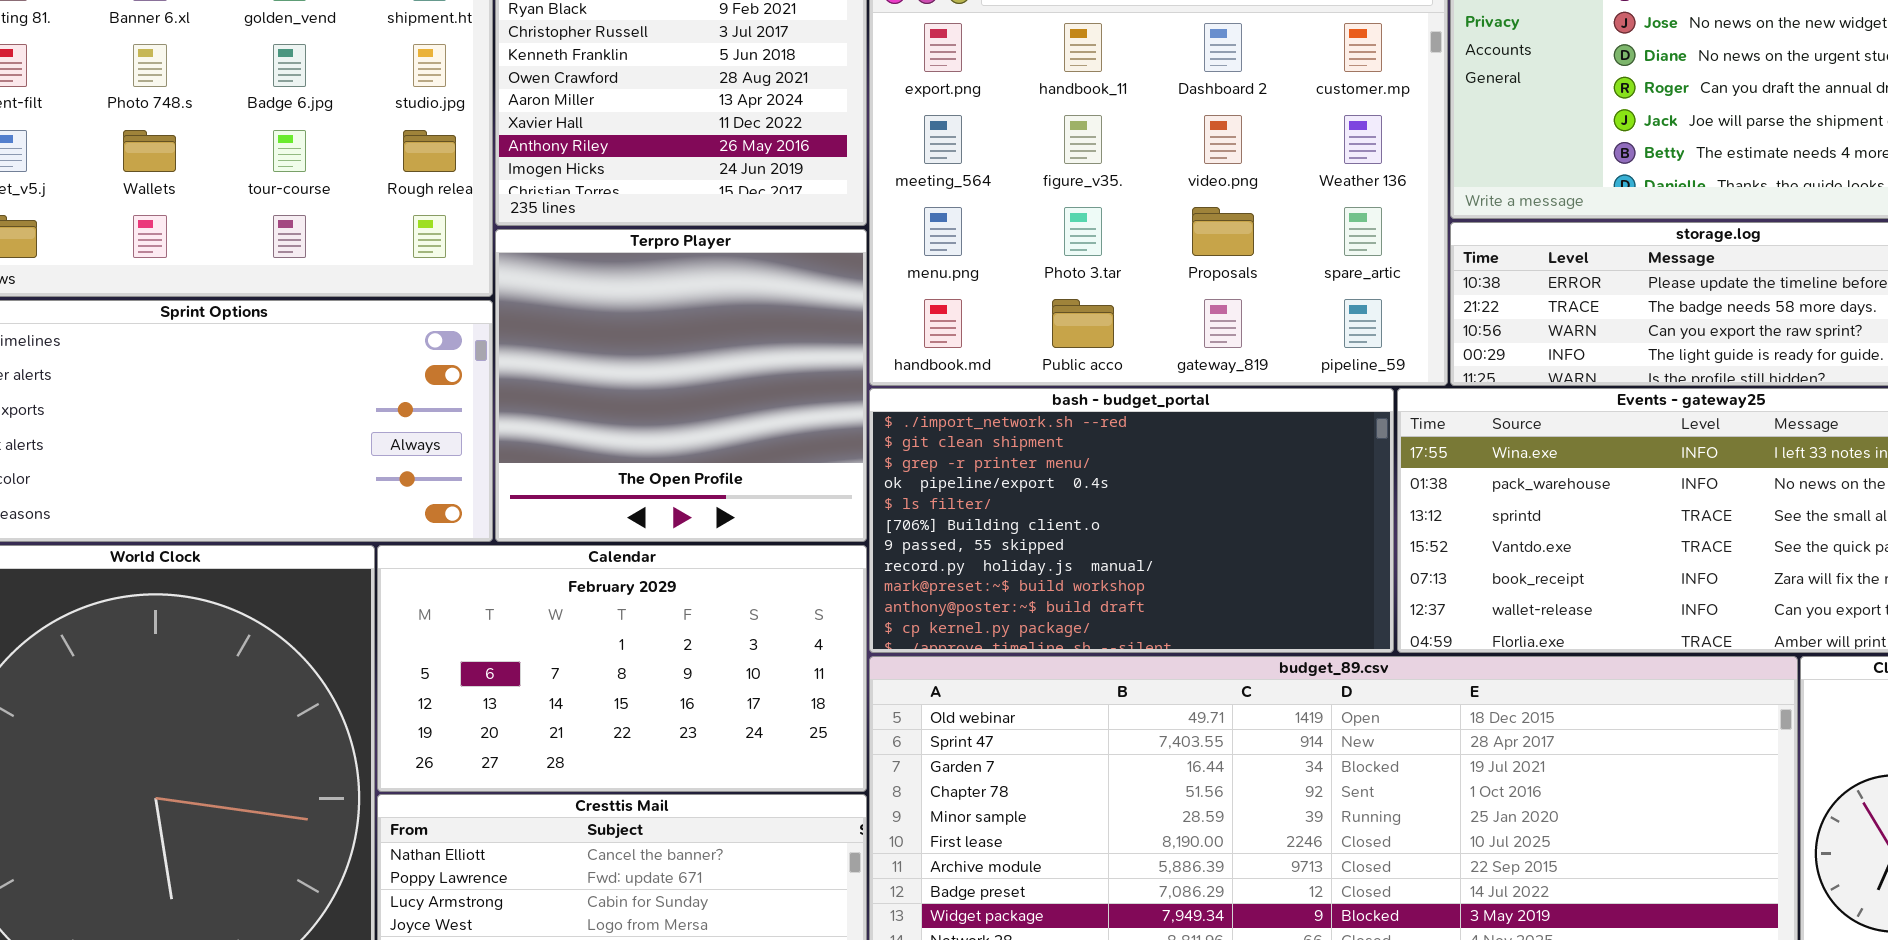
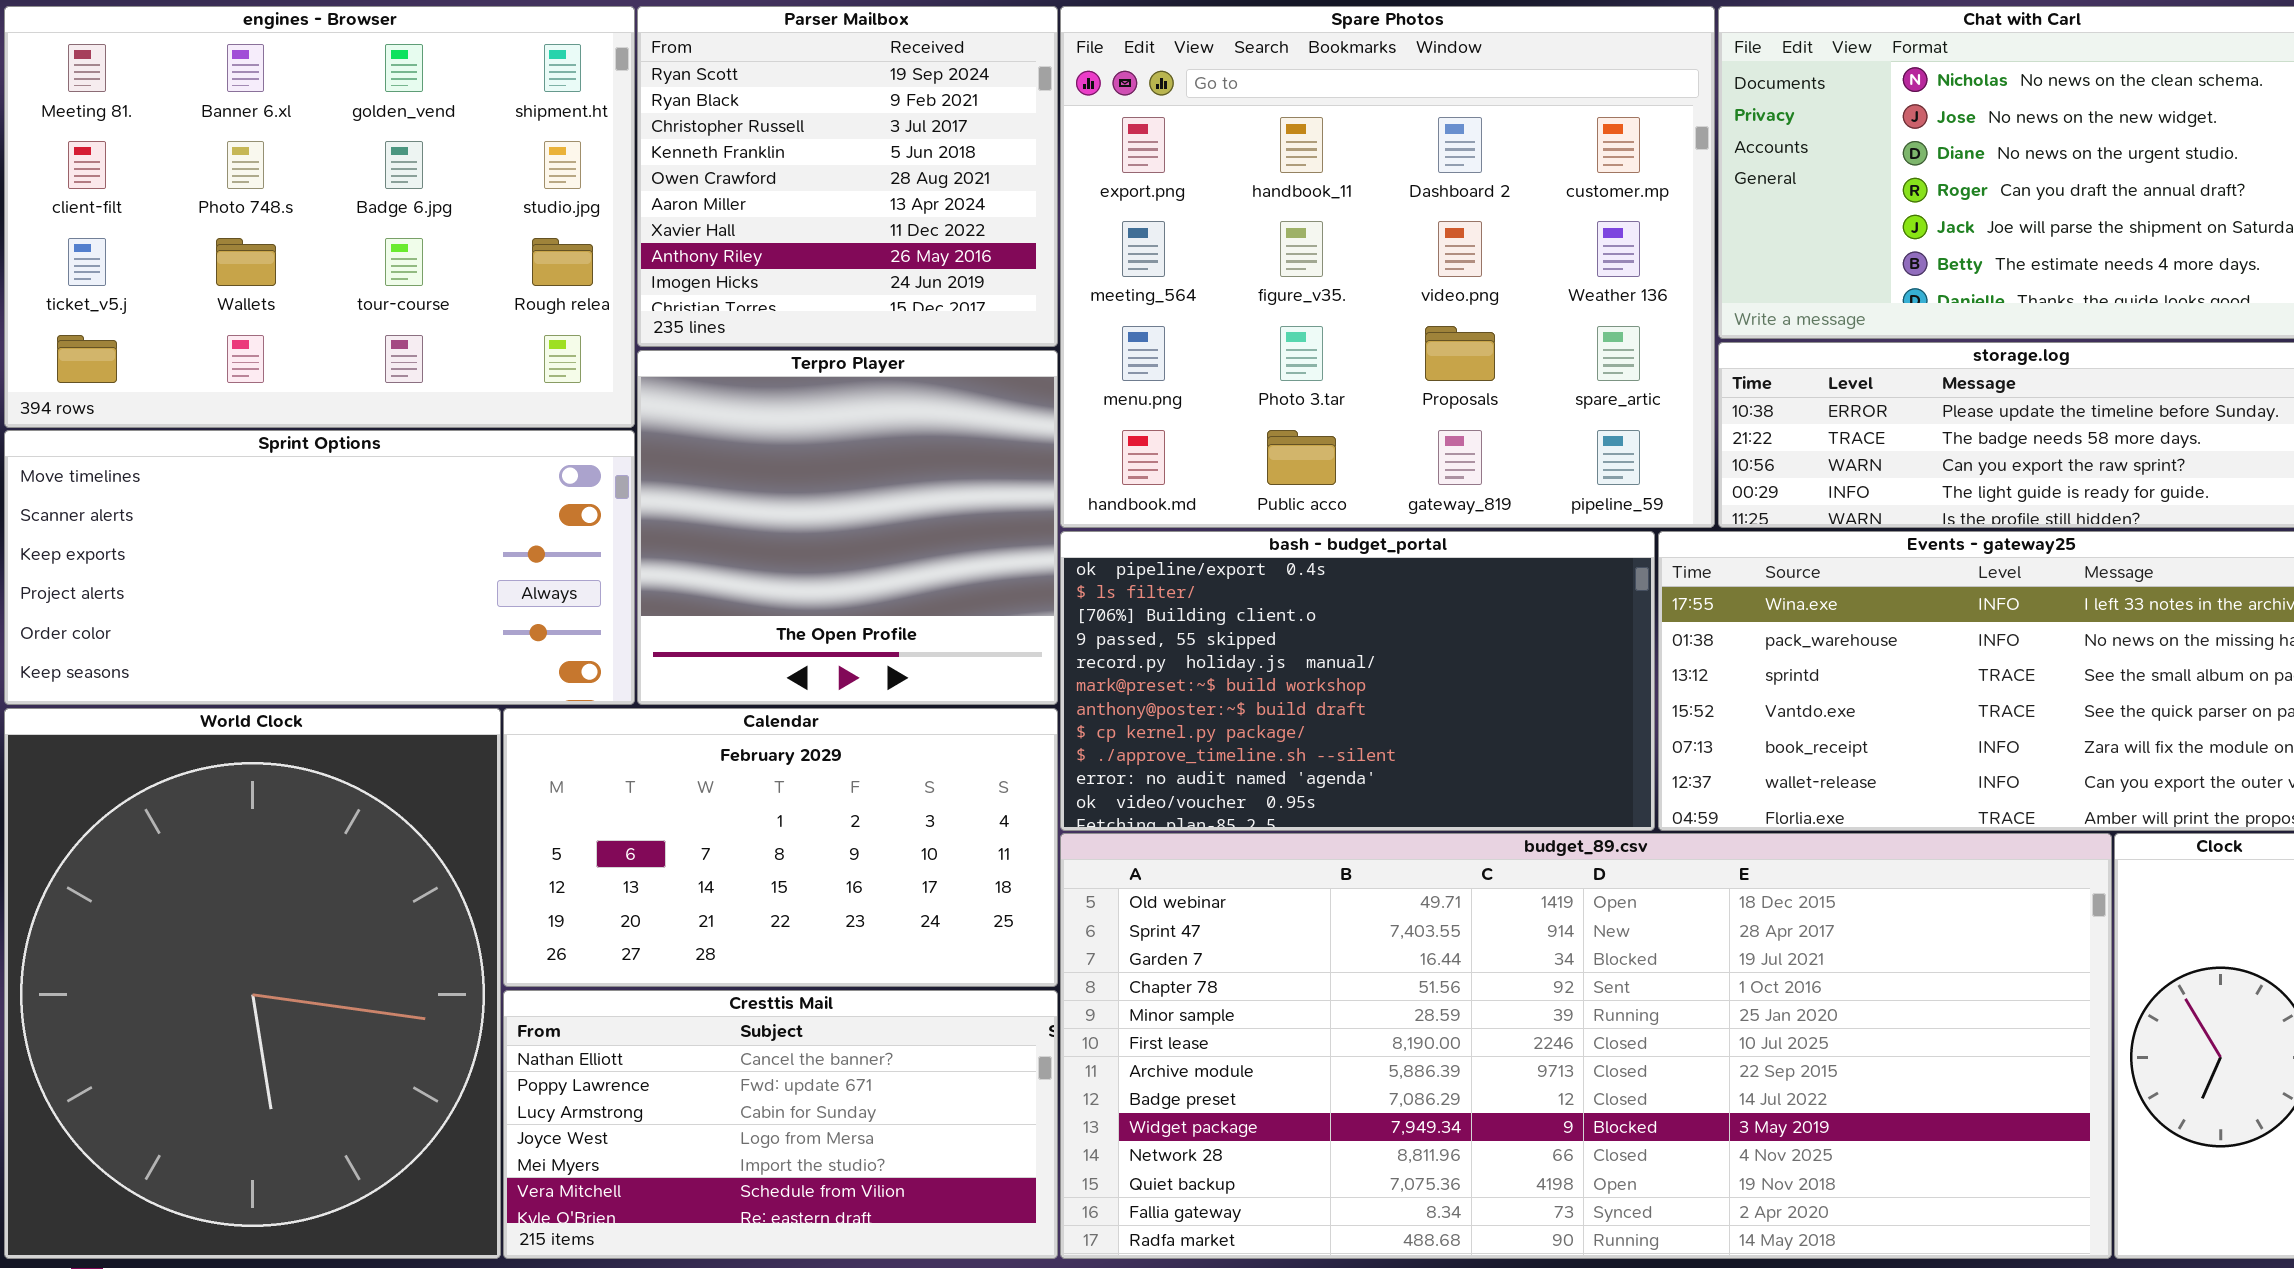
bash - budget_portal: [869,388,1394,653] -> [1060,531,1655,831], scrolled down 3 rows

